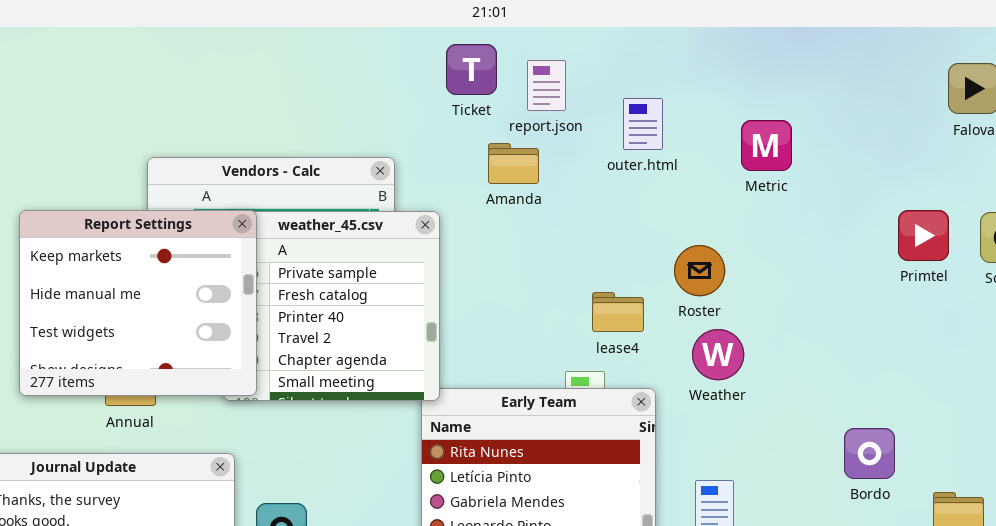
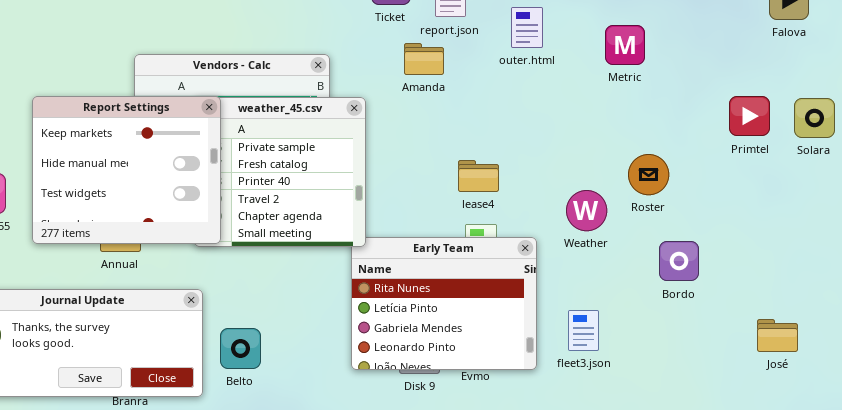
Roster: [674,245,725,296] -> [628,154,669,195], moved
lease4: [592,292,644,332] -> [458,160,499,192], moved
Bordo: [844,428,895,479] -> [659,241,699,281], moved

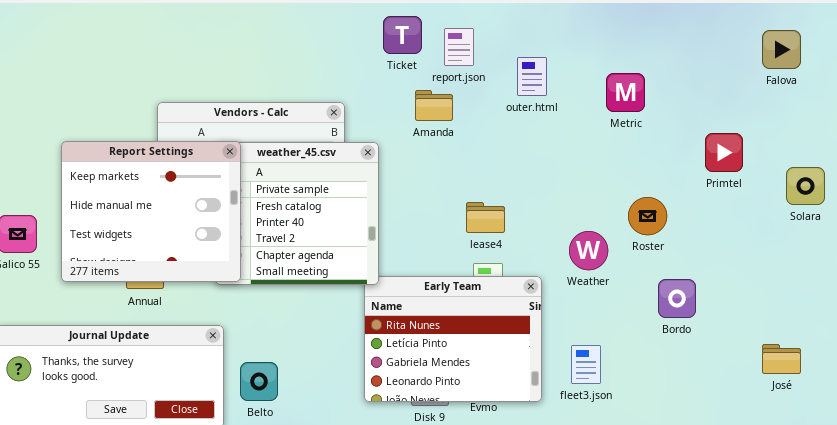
Primtel: [729,96,770,136] -> [705,133,743,172], moved
Solara: [794,98,835,138] -> [786,167,825,205], moved
José: [757,319,798,352] -> [762,344,801,374], moved

